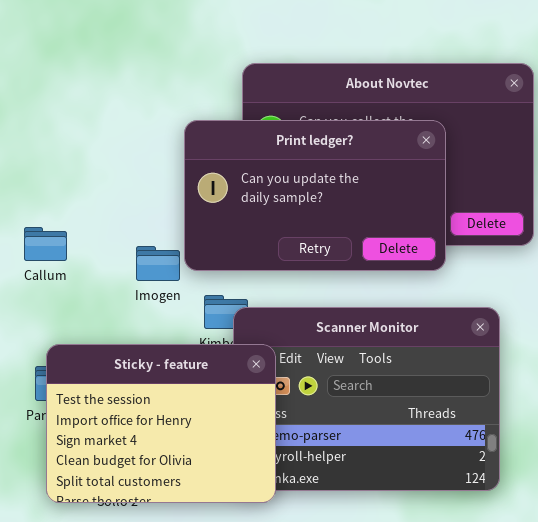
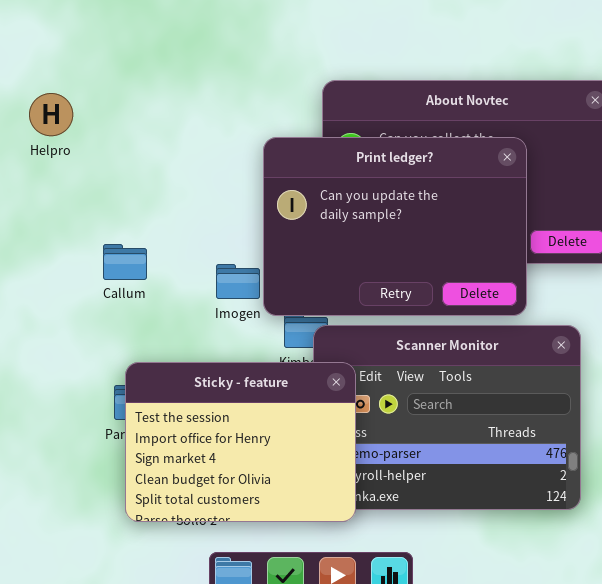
Print ledger?: [184,120,446,271] -> [263,137,527,316], resized

